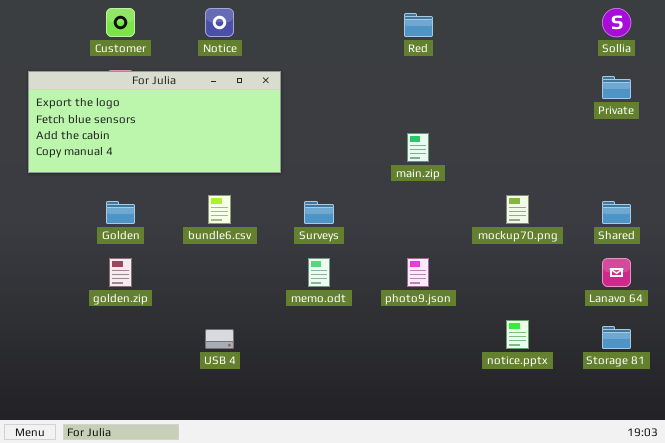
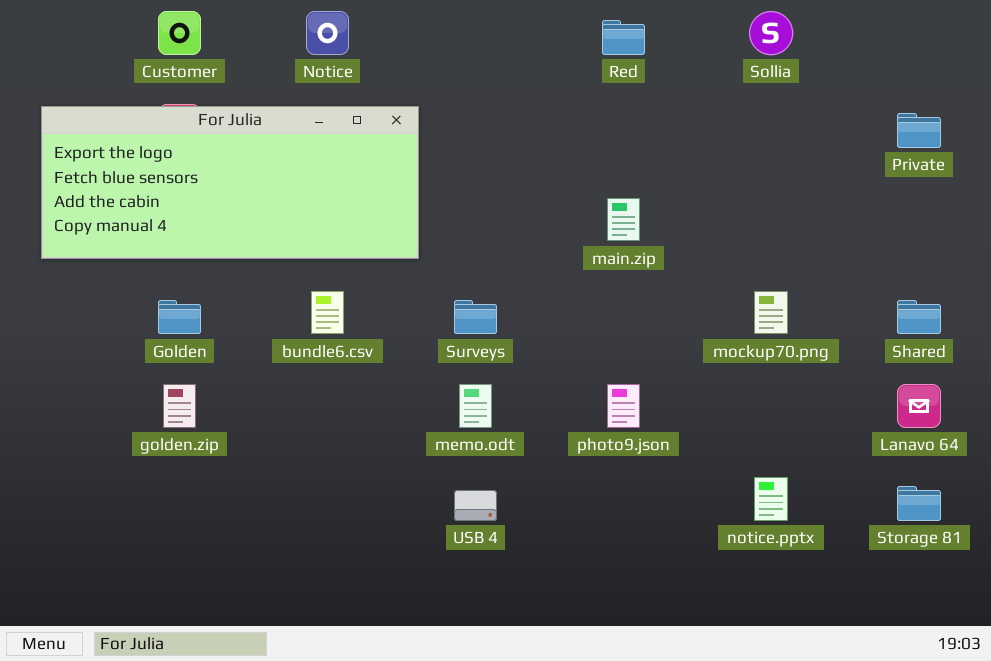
Sollia: [602,8,631,37] -> [749,11,793,55], moved
USB 4: [205,329,234,349] -> [454,490,497,521], moved

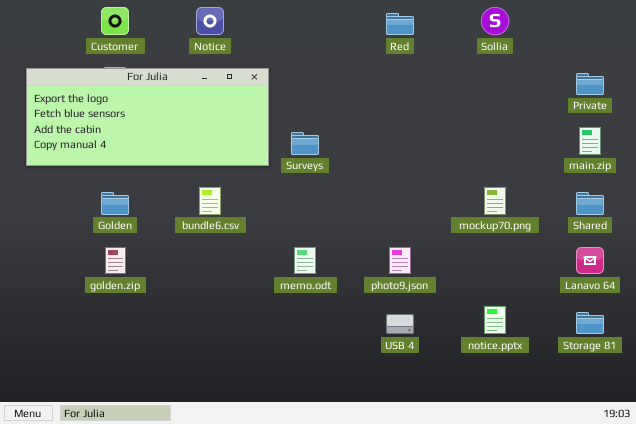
main.zip: [607,198,640,241] -> [579,127,601,155], moved
Surveys: [454,300,497,334] -> [291,132,319,155], moved
USB 4: [454,490,497,521] -> [386,314,414,334], moved

